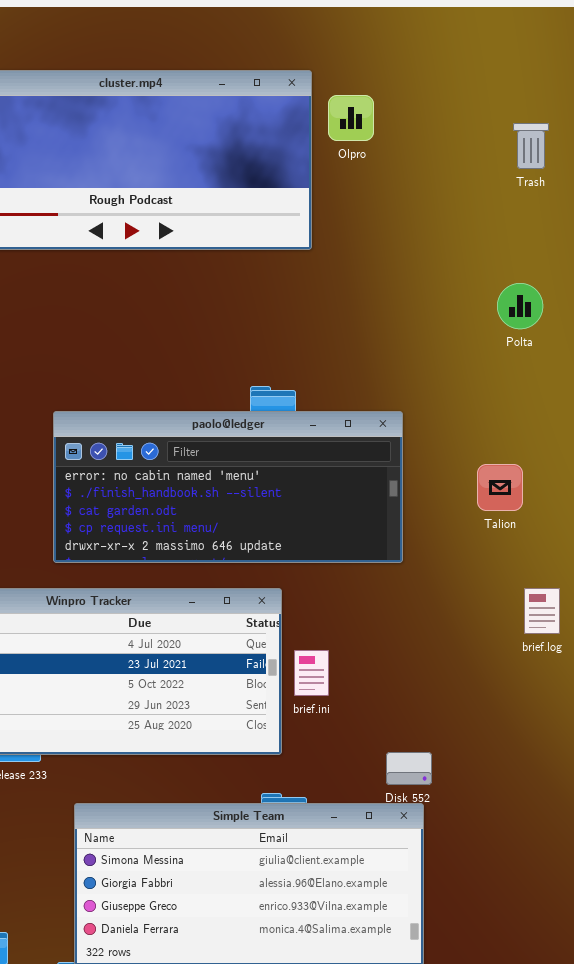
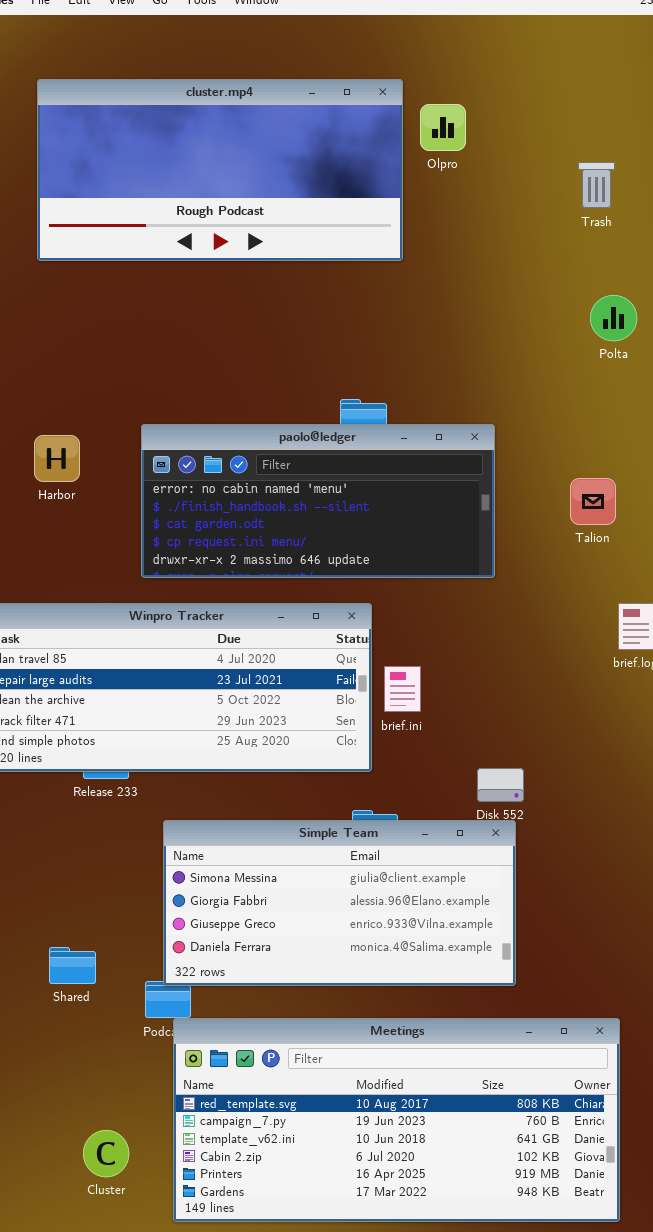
Trash: [513,123,549,169] -> [578,162,615,208], moved

